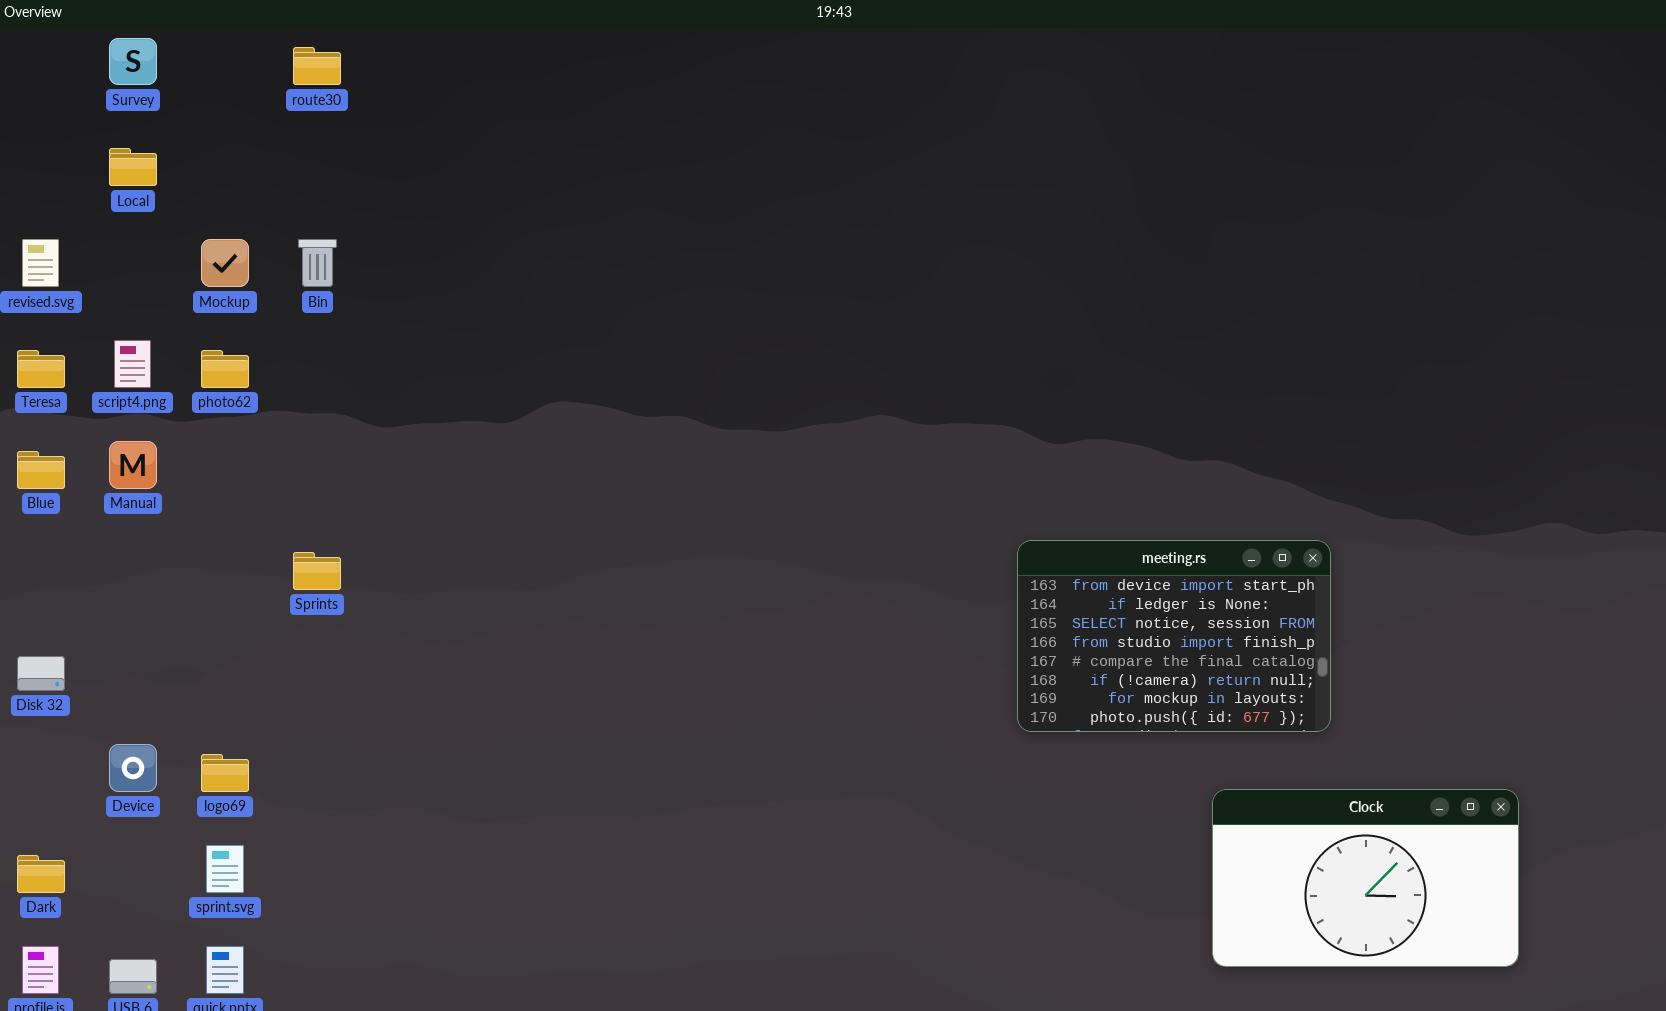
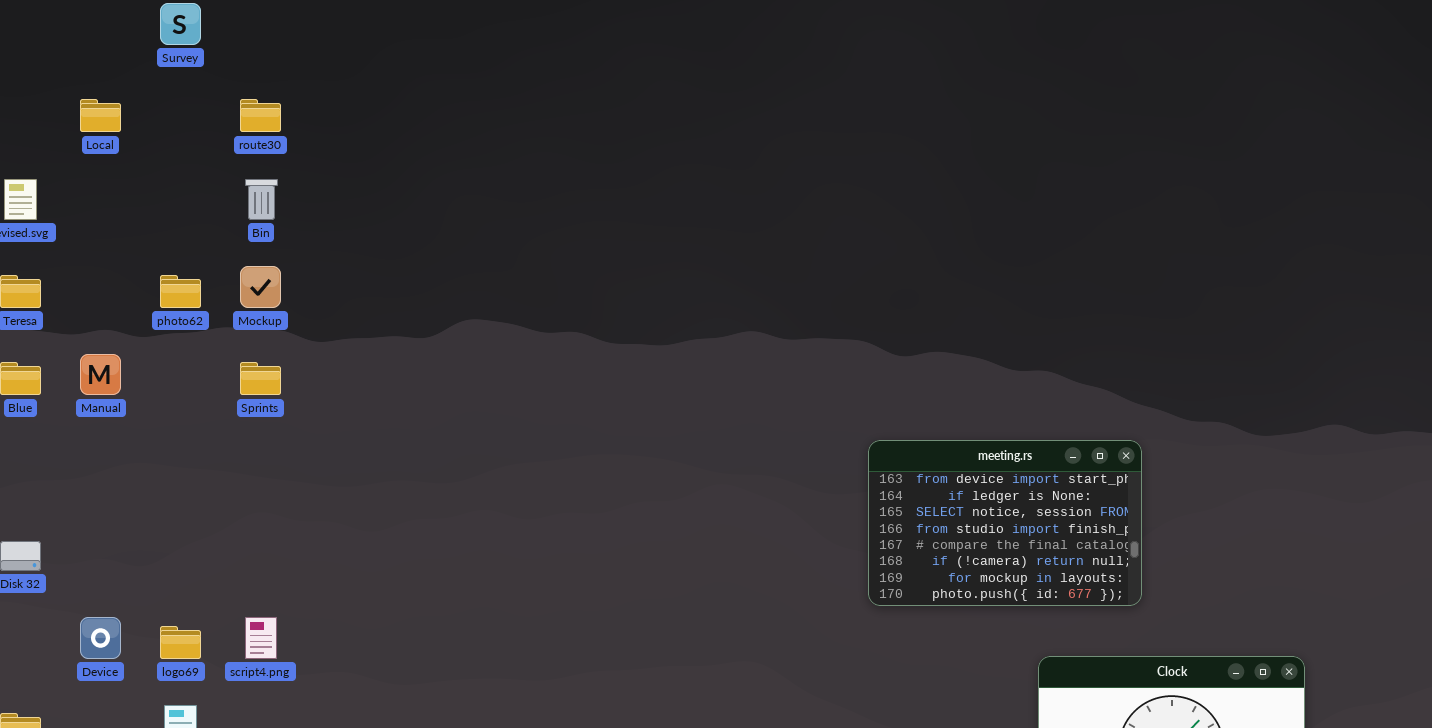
Survey: [109,38,157,85] -> [160,3,201,45], moved
route30: [293,47,341,85] -> [240,99,281,132], moved
Mockup: [201,239,249,287] -> [240,266,281,308], moved
script4.png: [114,340,151,388] -> [245,617,277,659], moved
Sprints: [293,552,341,590] -> [240,362,281,395], moved

